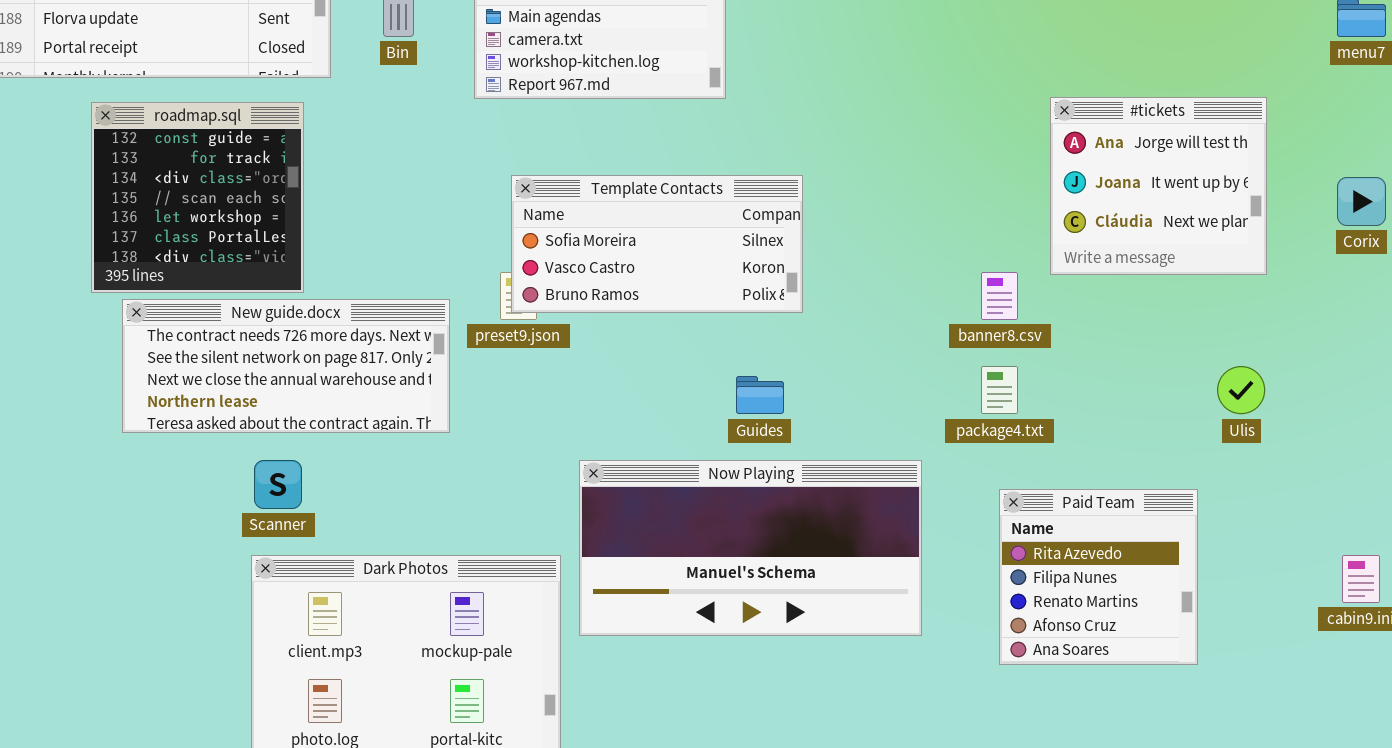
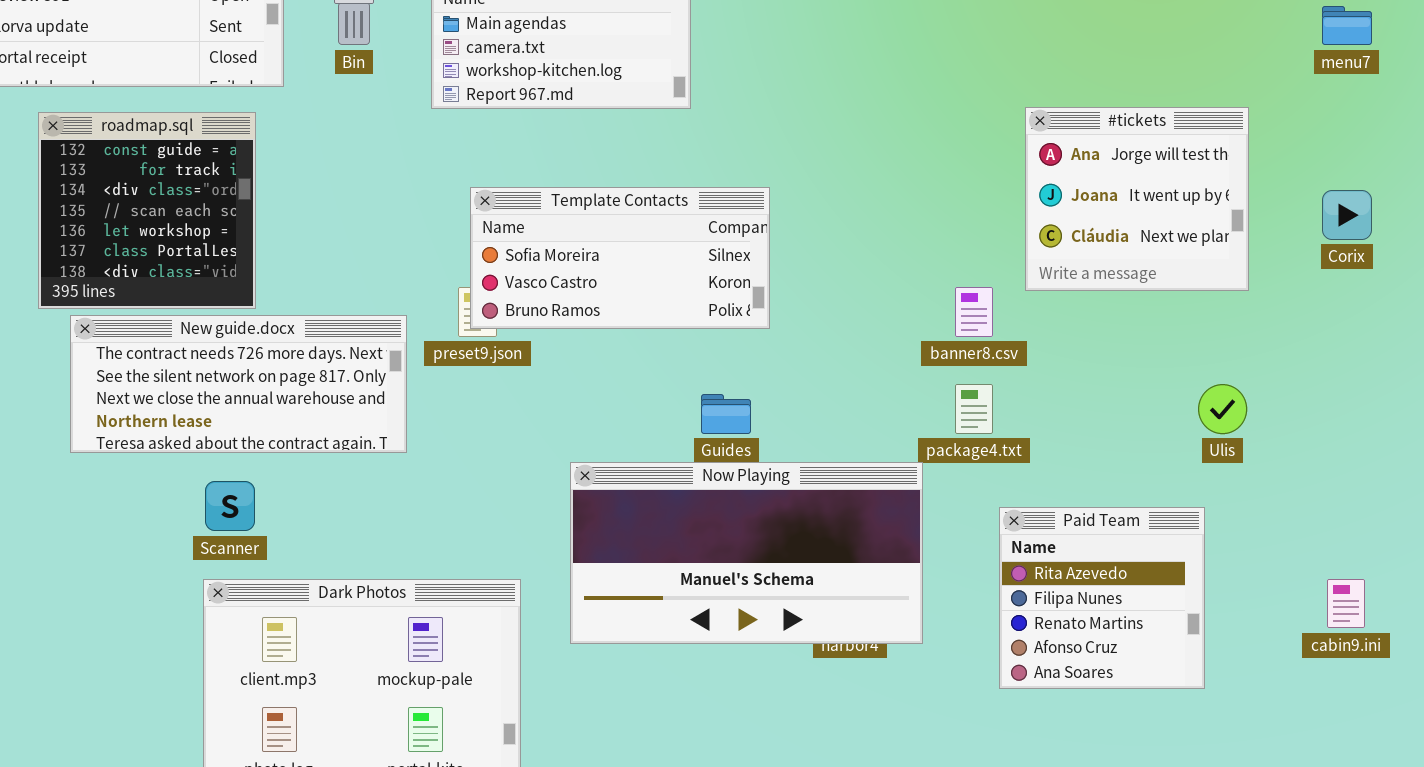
Now Playing: [579,460,922,636] -> [570,462,923,644], moved
Paid Team: [999,489,1198,665] -> [999,507,1205,689], moved

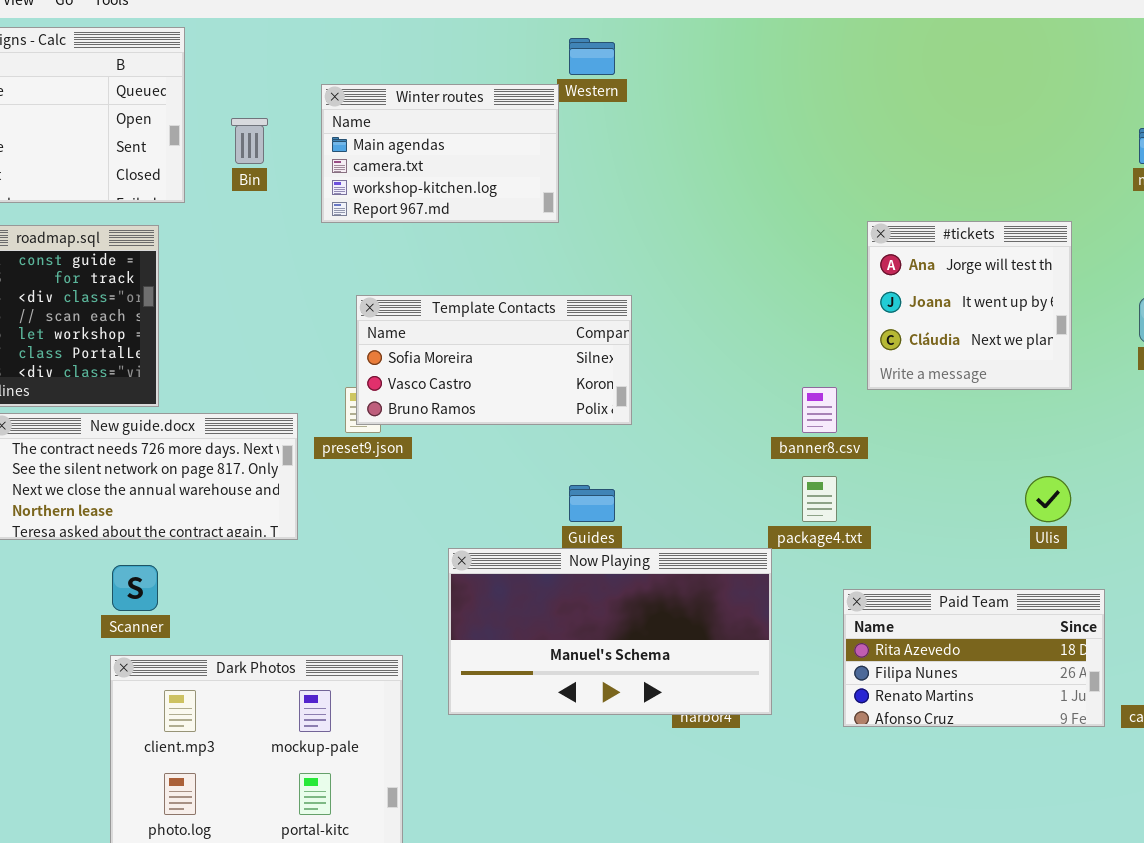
Paid Team: [999,507,1205,689] -> [843,589,1105,727], resized

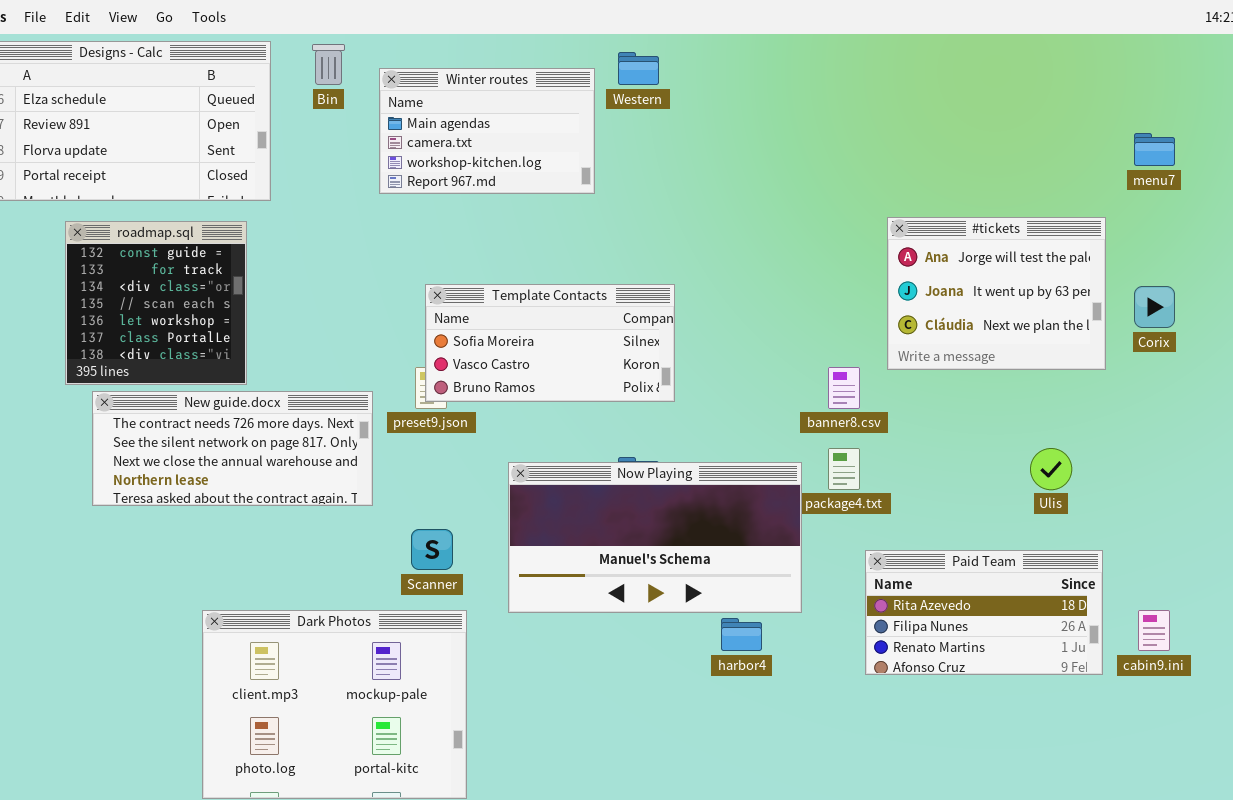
Winter routes: [321,84,559,223] -> [379,68,595,194], moved
Bin: [231,118,268,164] -> [312,44,345,85], moved
#tickets: [867,221,1072,390] -> [887,217,1106,370], resized
Now Playing: [448,548,772,715] -> [508,462,802,613], moved
Scanner: [112,565,158,611] -> [411,529,453,570], moved

